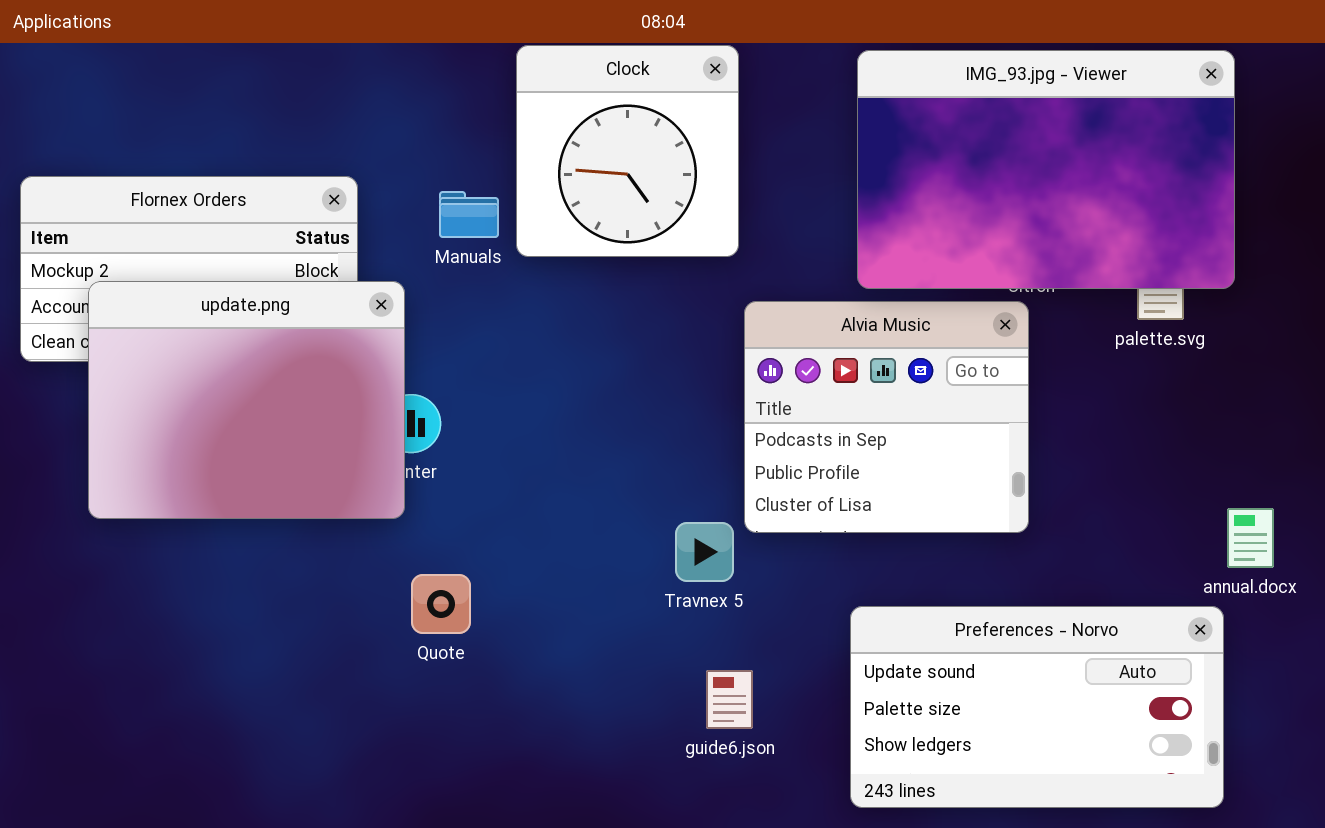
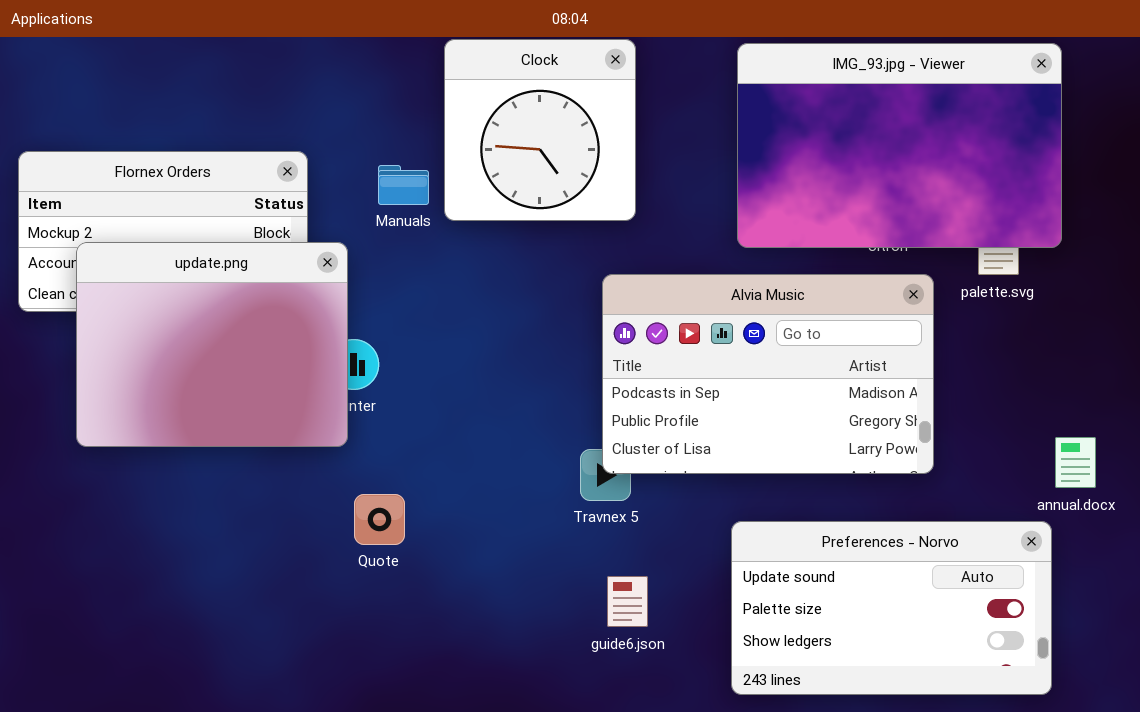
Alvia Music: [744,301,1029,533] -> [602,274,934,474], moved, resized

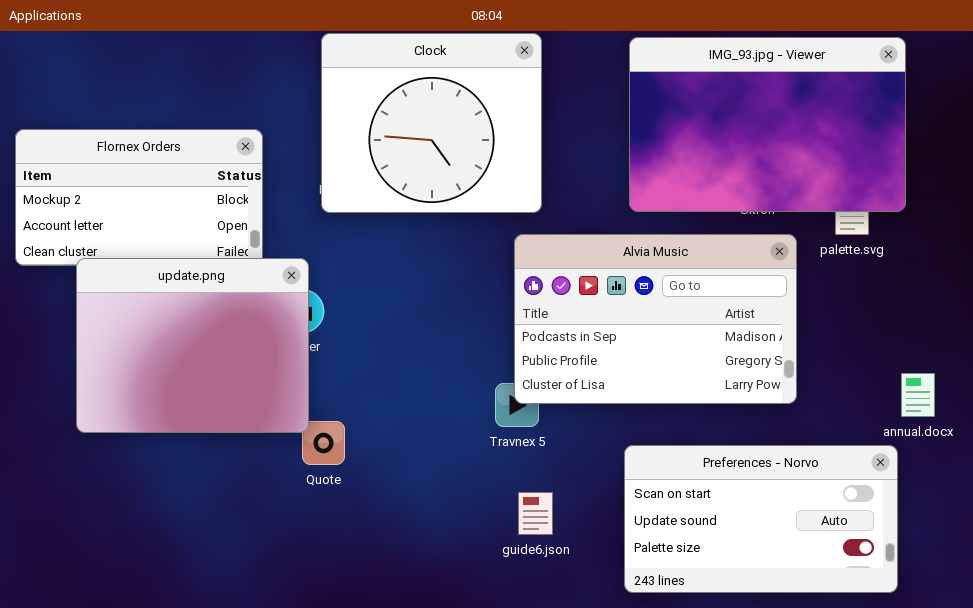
Clock: [444,39,636,221] -> [321,33,542,213], resized
update.png: [76,242,348,447] -> [76,258,309,433], moved
Preferences - Norvo: [731,521,1052,695] -> [624,445,898,593], scrolled up 1 row

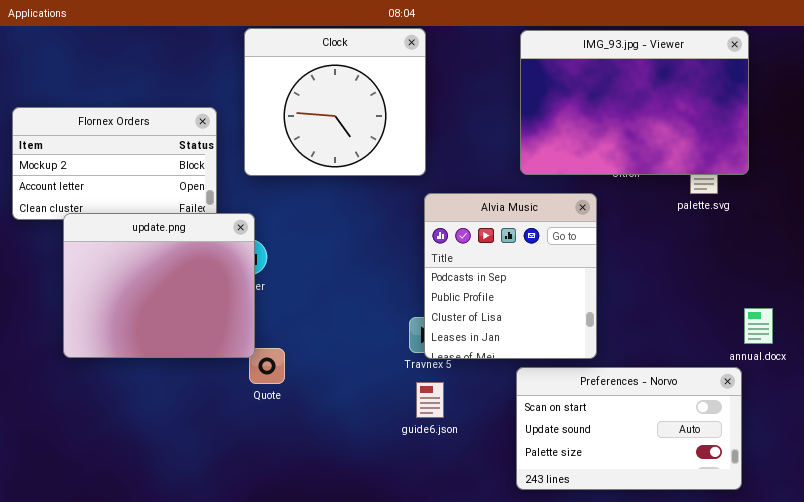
Clock: [321,33,542,213] -> [244,28,426,176], moved
Alvia Music: [514,234,797,404] -> [424,193,597,359], resized
guide6.json: [518,492,553,535] -> [416,382,444,418], moved

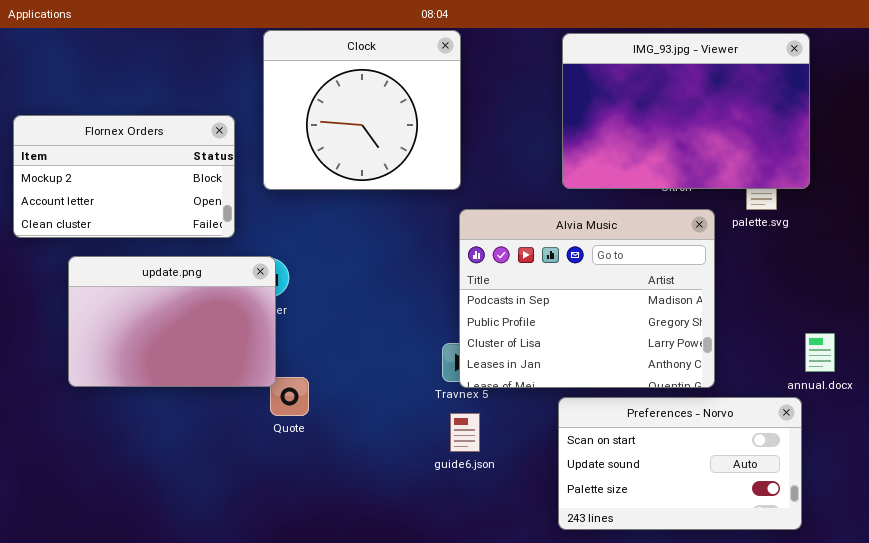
Alvia Music: [424,193,597,359] -> [459,209,715,388], resized
update.png: [63,213,255,358] -> [68,256,276,387], resized

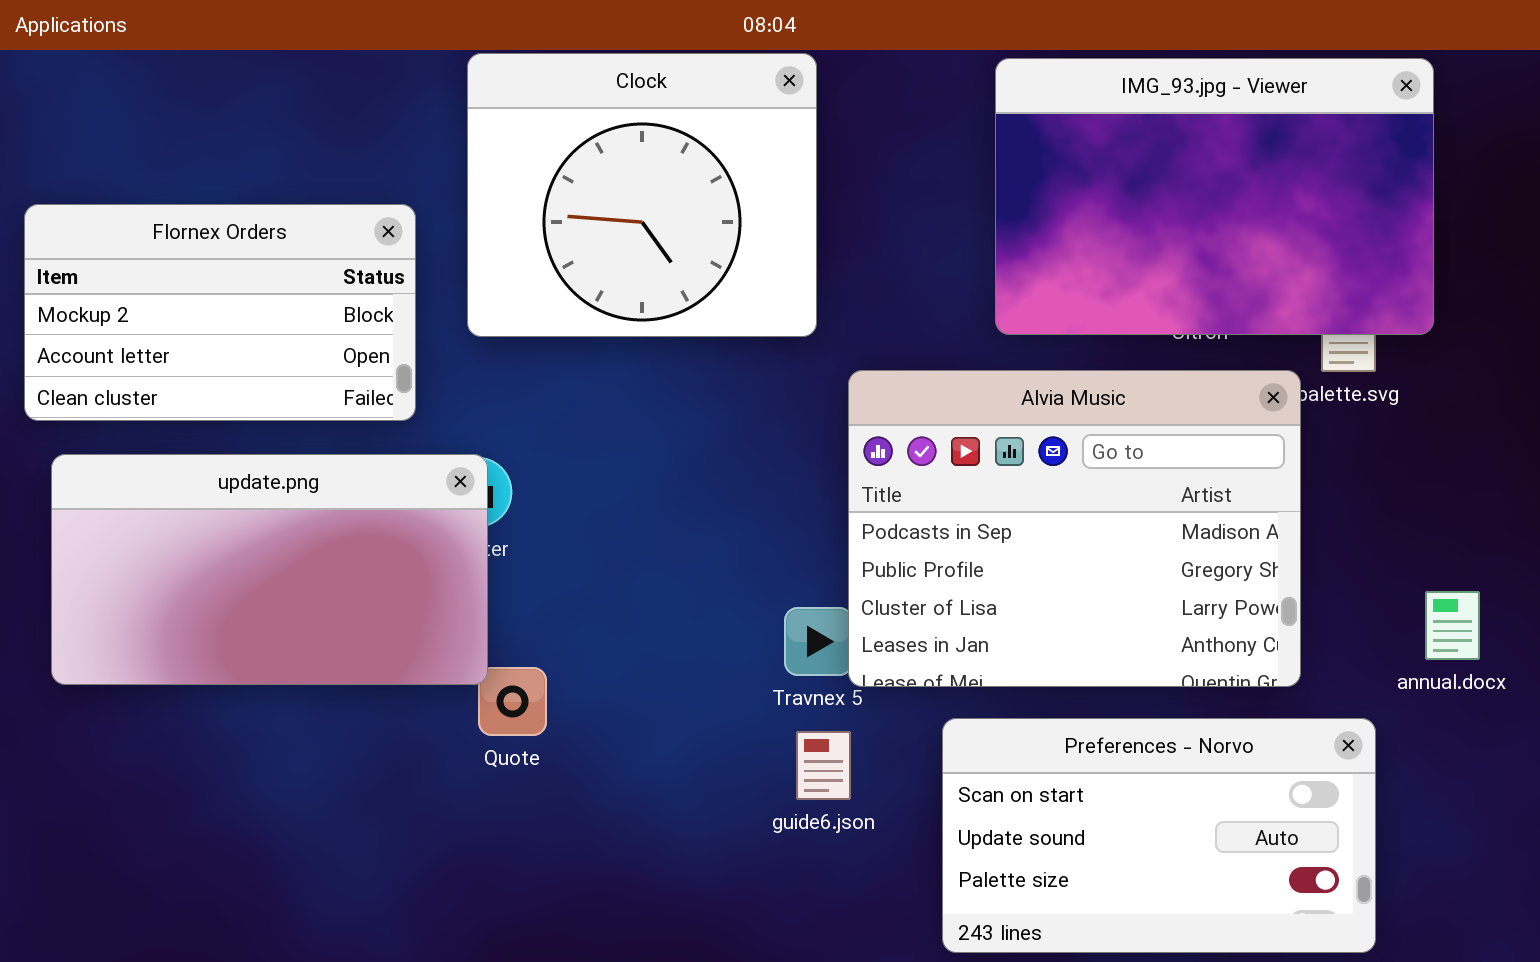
Alvia Music: [459,209,715,388] -> [848,370,1301,687], moved
update.png: [68,256,276,387] -> [51,454,488,685], resized
Preferences - Norvo: [558,397,802,530] -> [942,718,1376,953], moved

